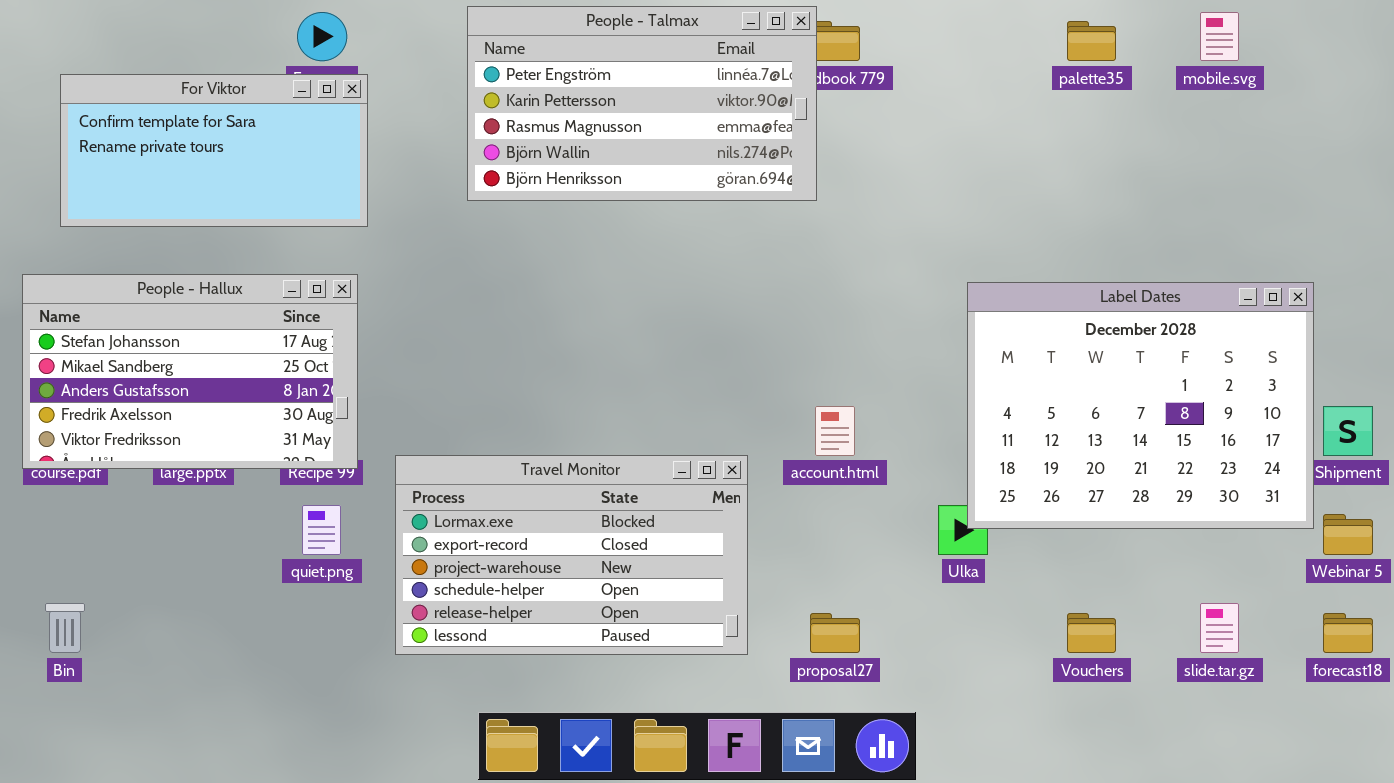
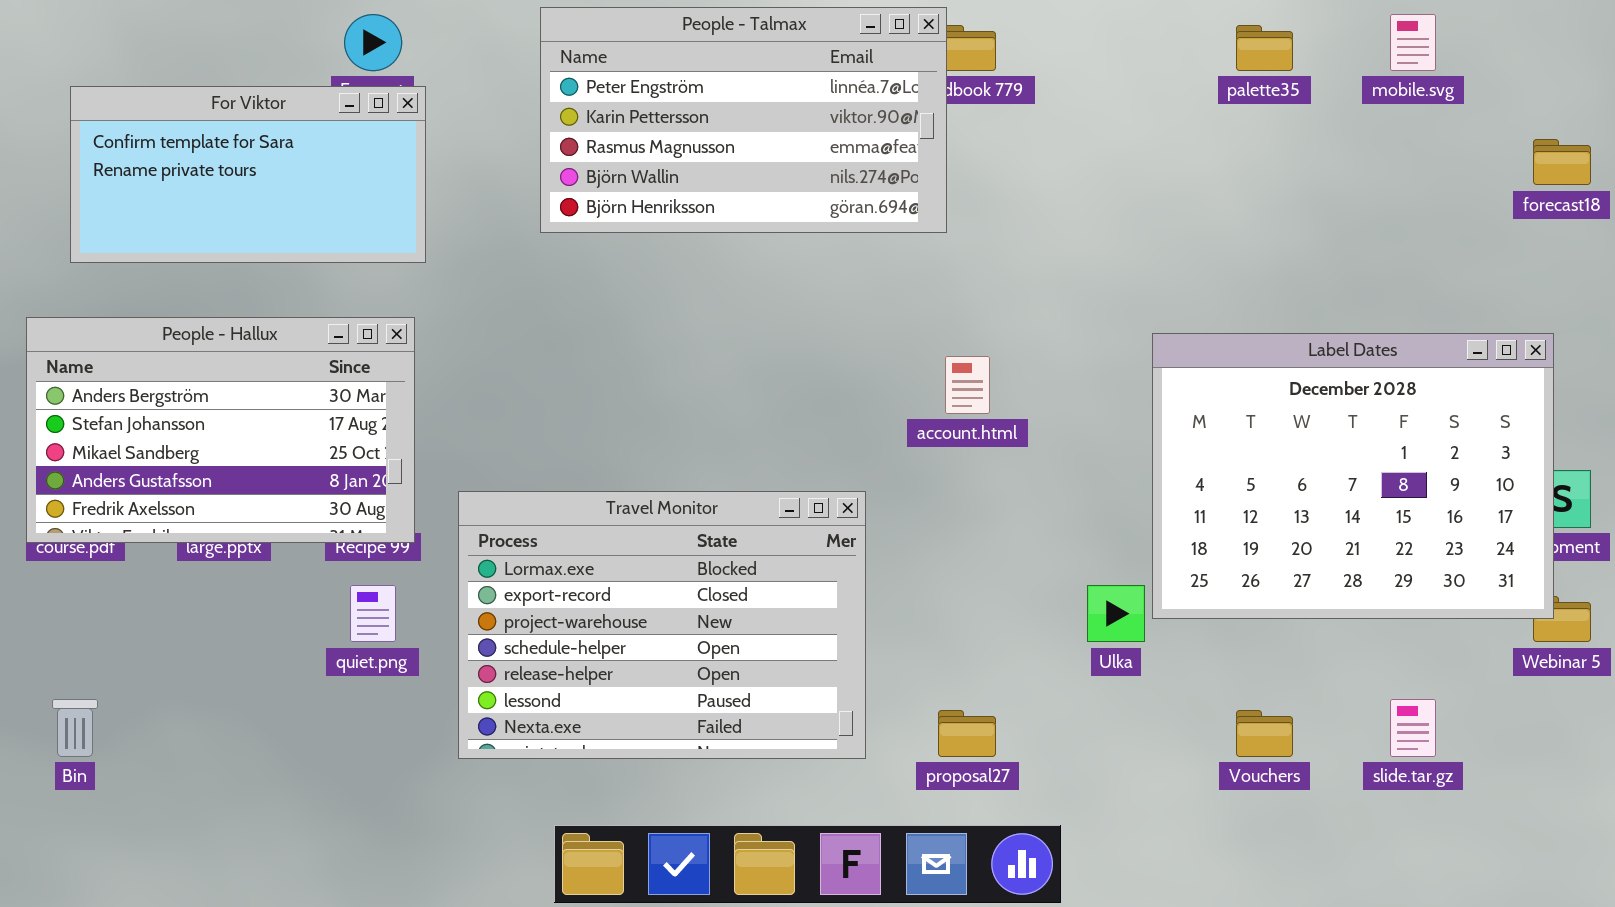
People - Hallux: [22,274,358,469] -> [26,317,415,543], scrolled up 1 row
Label Dates: [967,282,1314,529] -> [1152,333,1554,619], moved
account.html: [815,406,855,456] -> [945,356,990,414], moved
Travel Monitor: [395,455,748,655] -> [458,491,866,759], resized
forecast18: [1323,613,1373,653] -> [1533,139,1591,185], moved

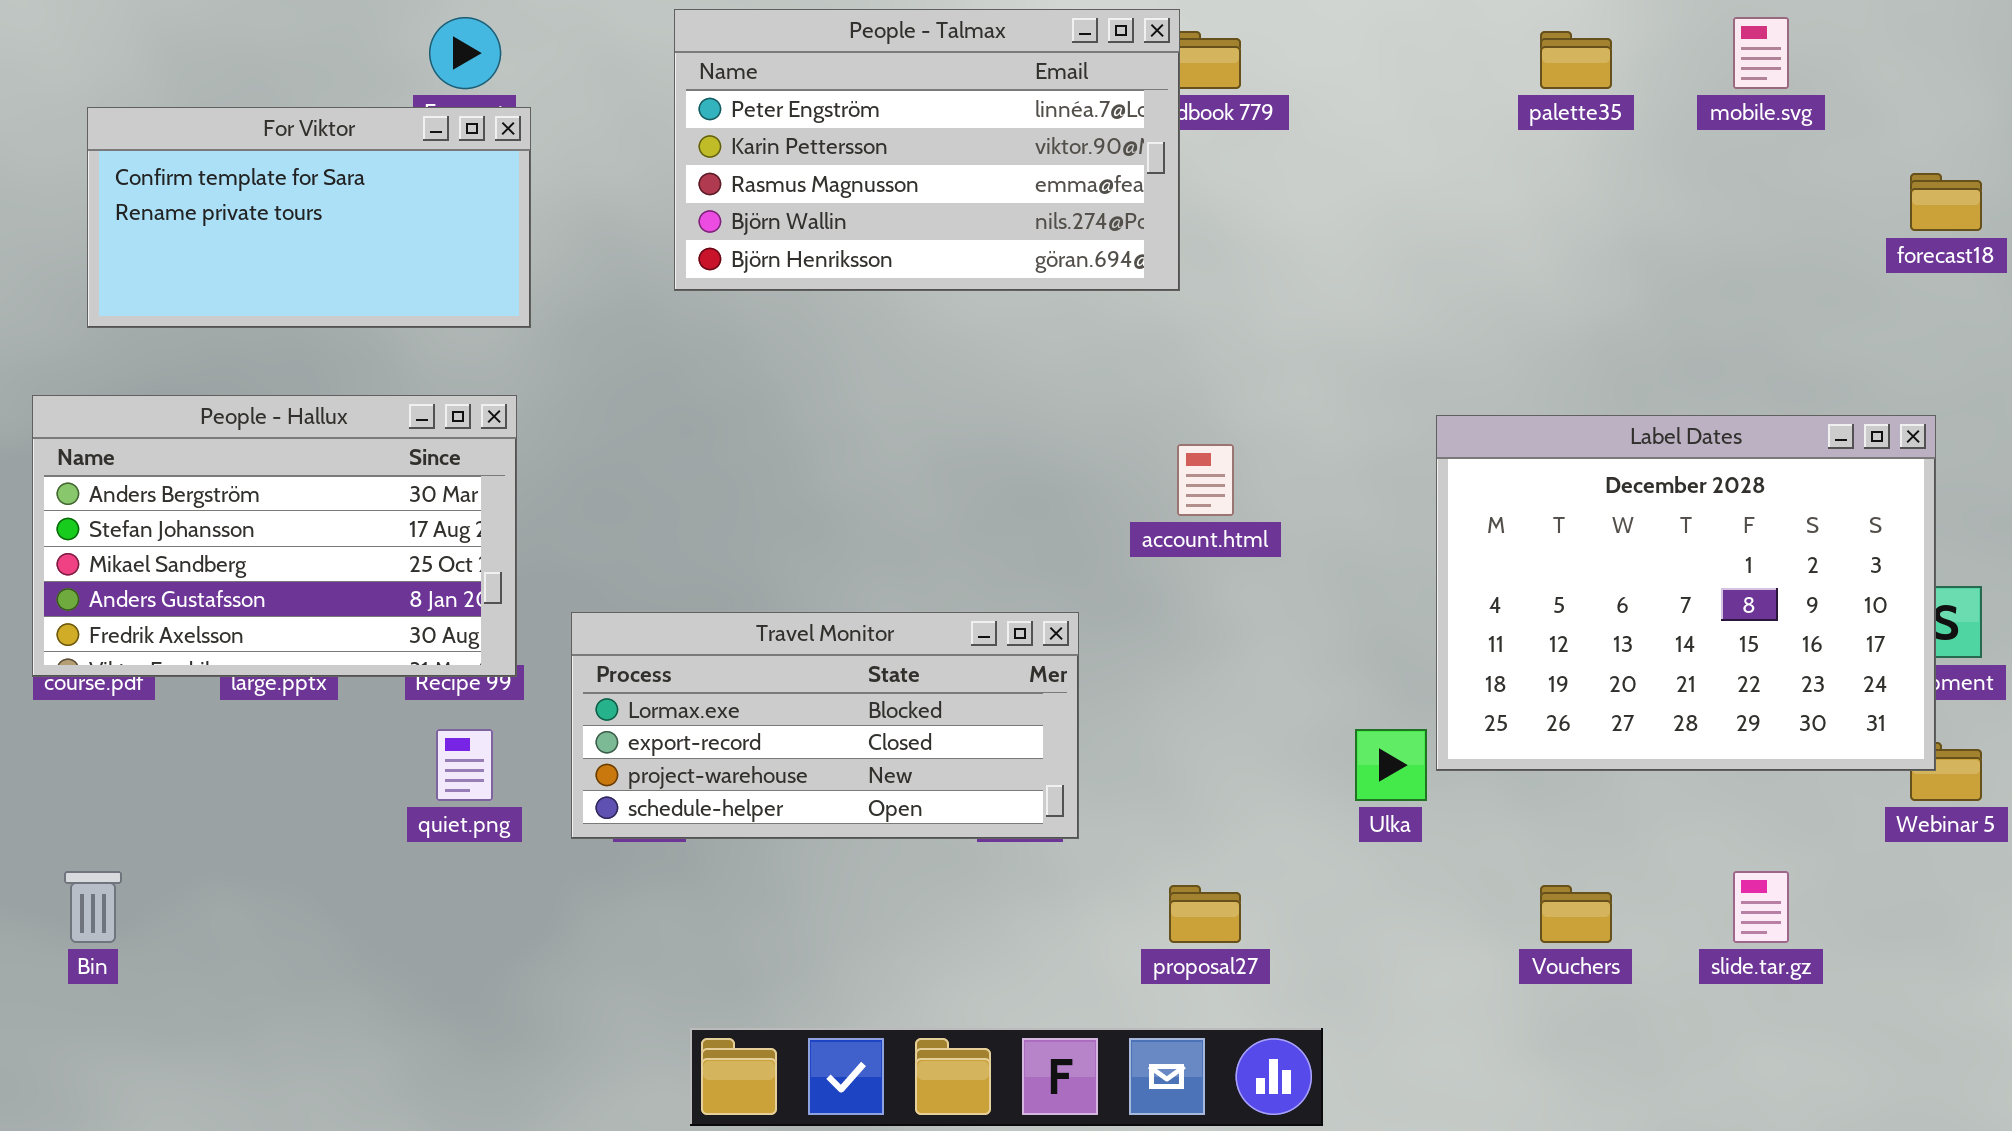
Travel Monitor: [458,491,866,759] -> [571,612,1079,839], resized

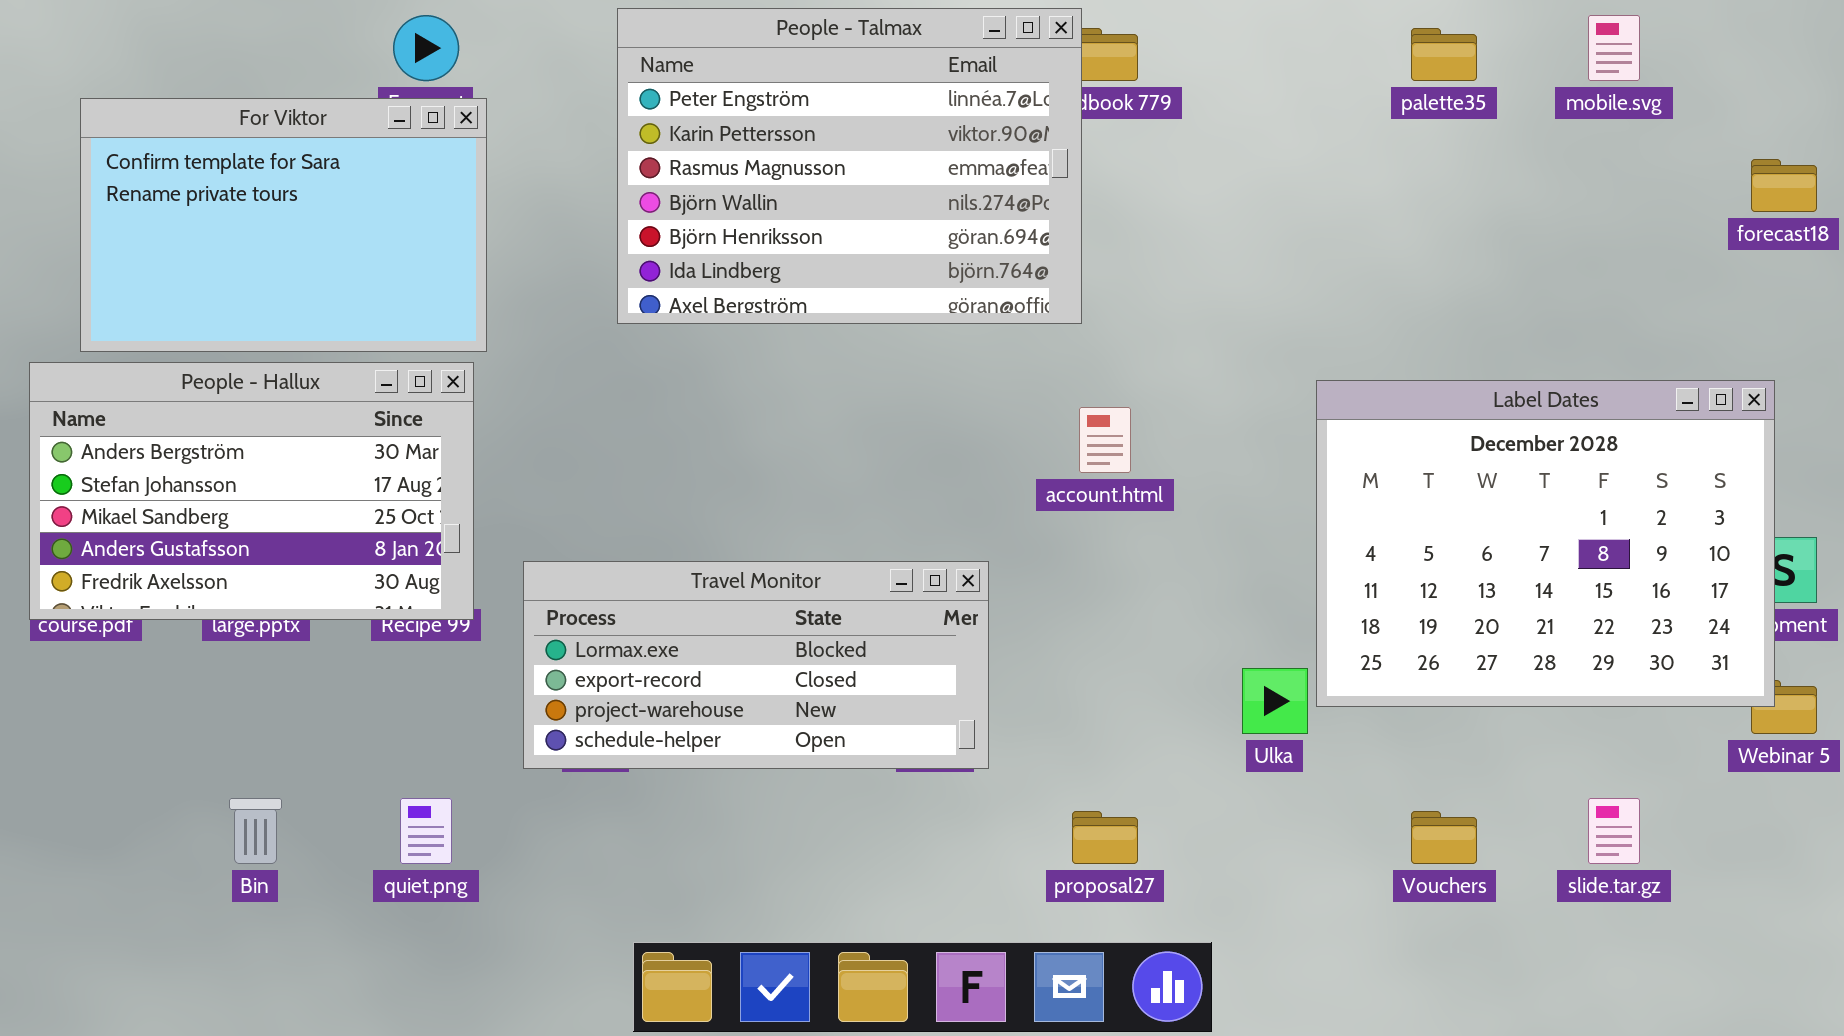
People - Talmax: [674,9,1180,291] -> [617,8,1082,324], resized
For Viktor: [87,107,531,328] -> [80,98,487,352], resized
quiet.png: [436,729,493,801] -> [400,798,452,864], moved
Bin: [64,871,122,943] -> [229,798,282,864], moved

